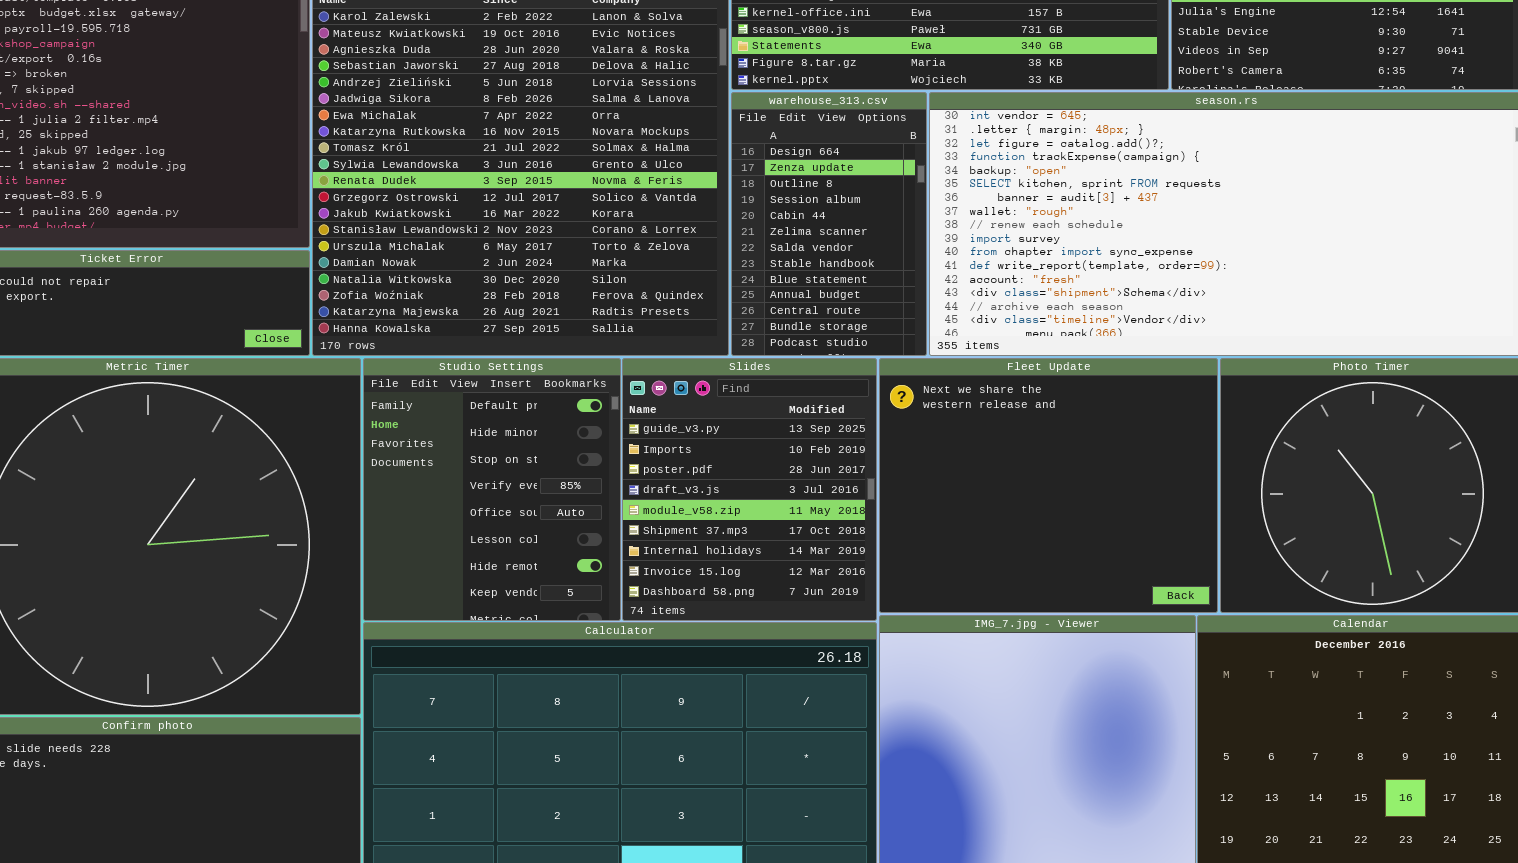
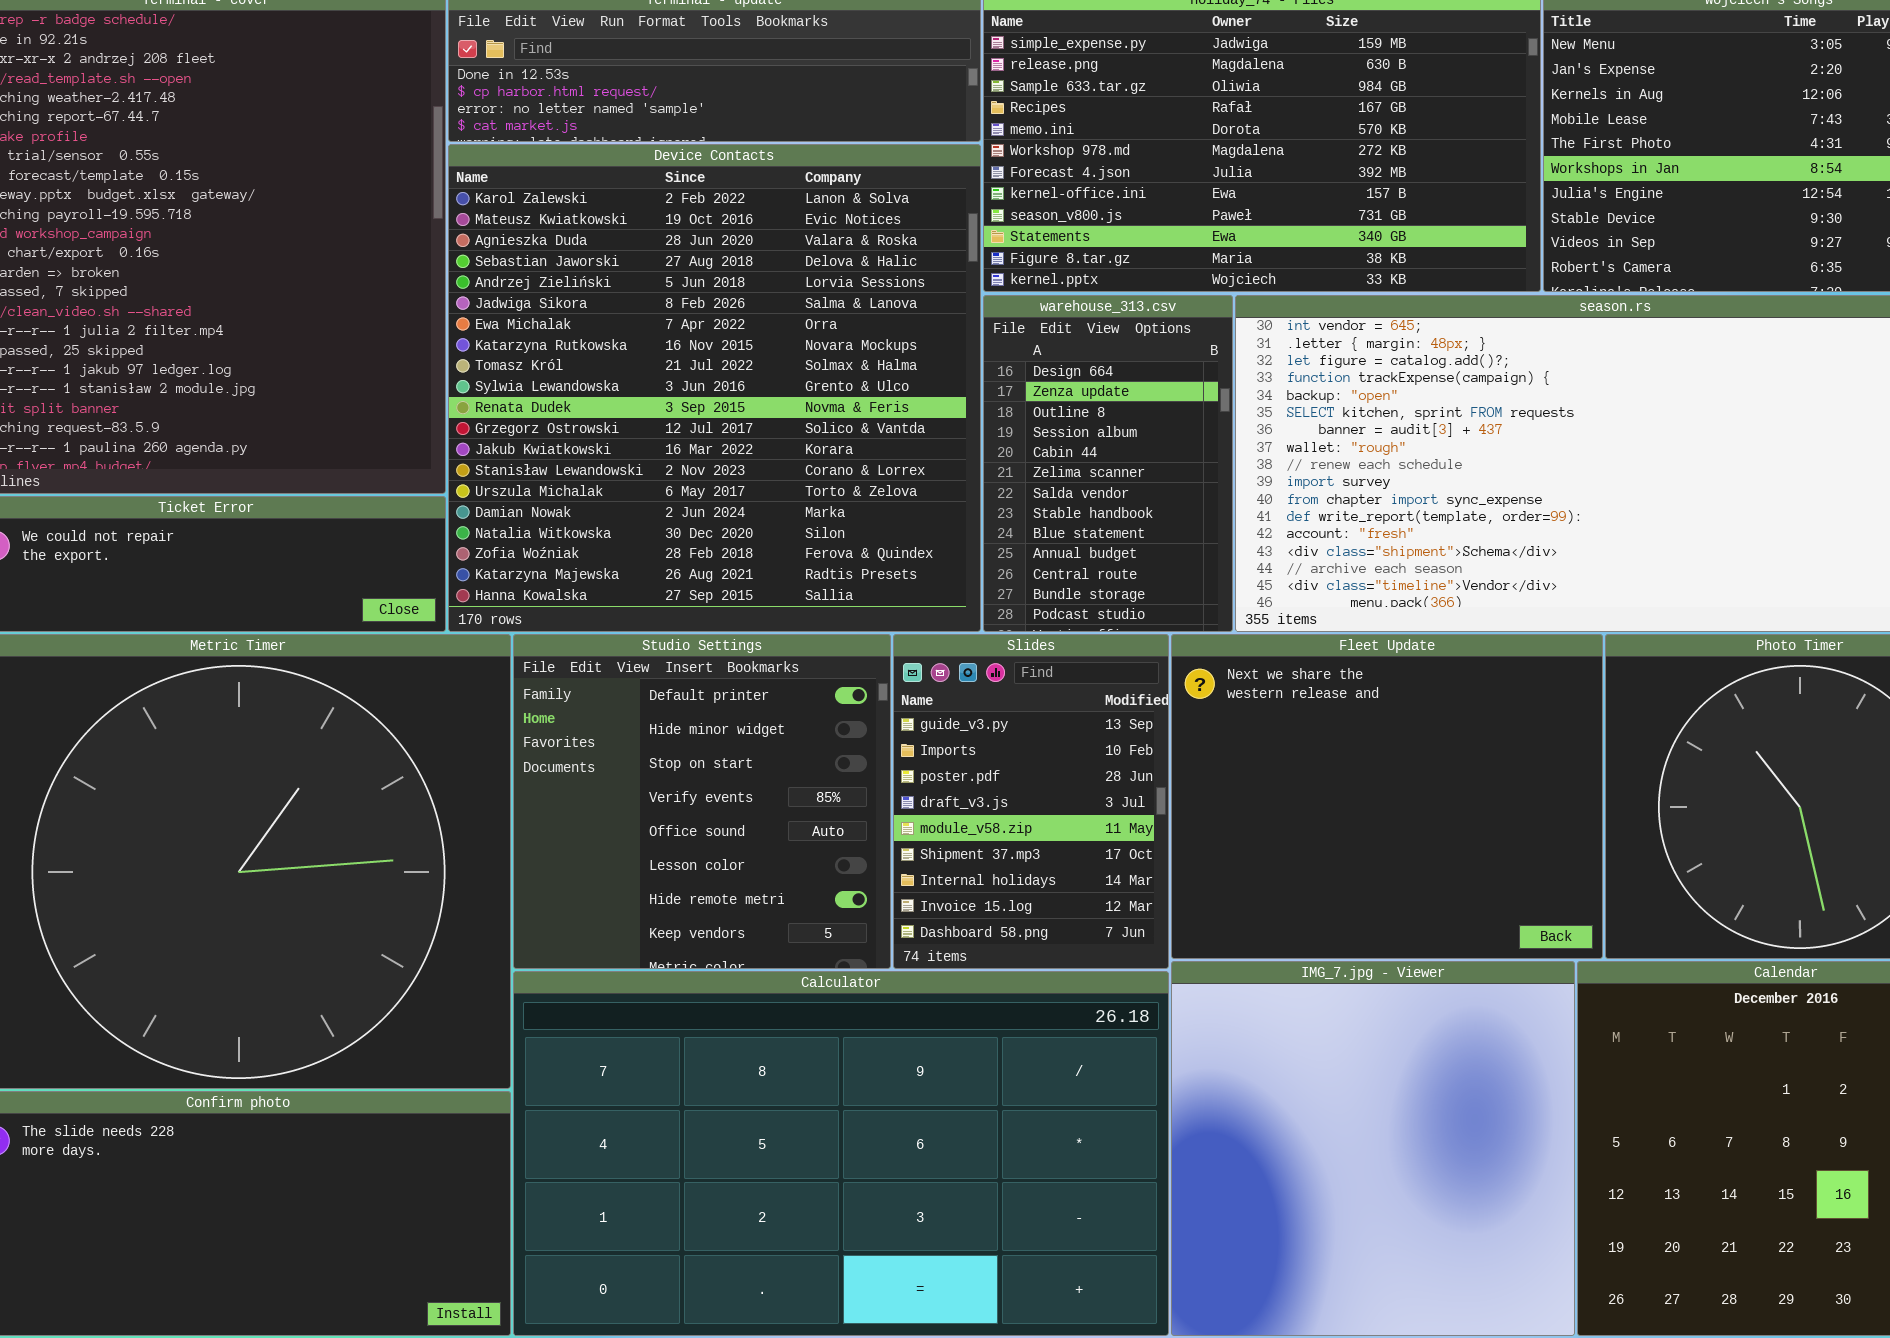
Studio Settings: [363,358,621,621] -> [513,634,891,969], resized
Slides: [622,358,877,621] -> [893,634,1169,969], resized

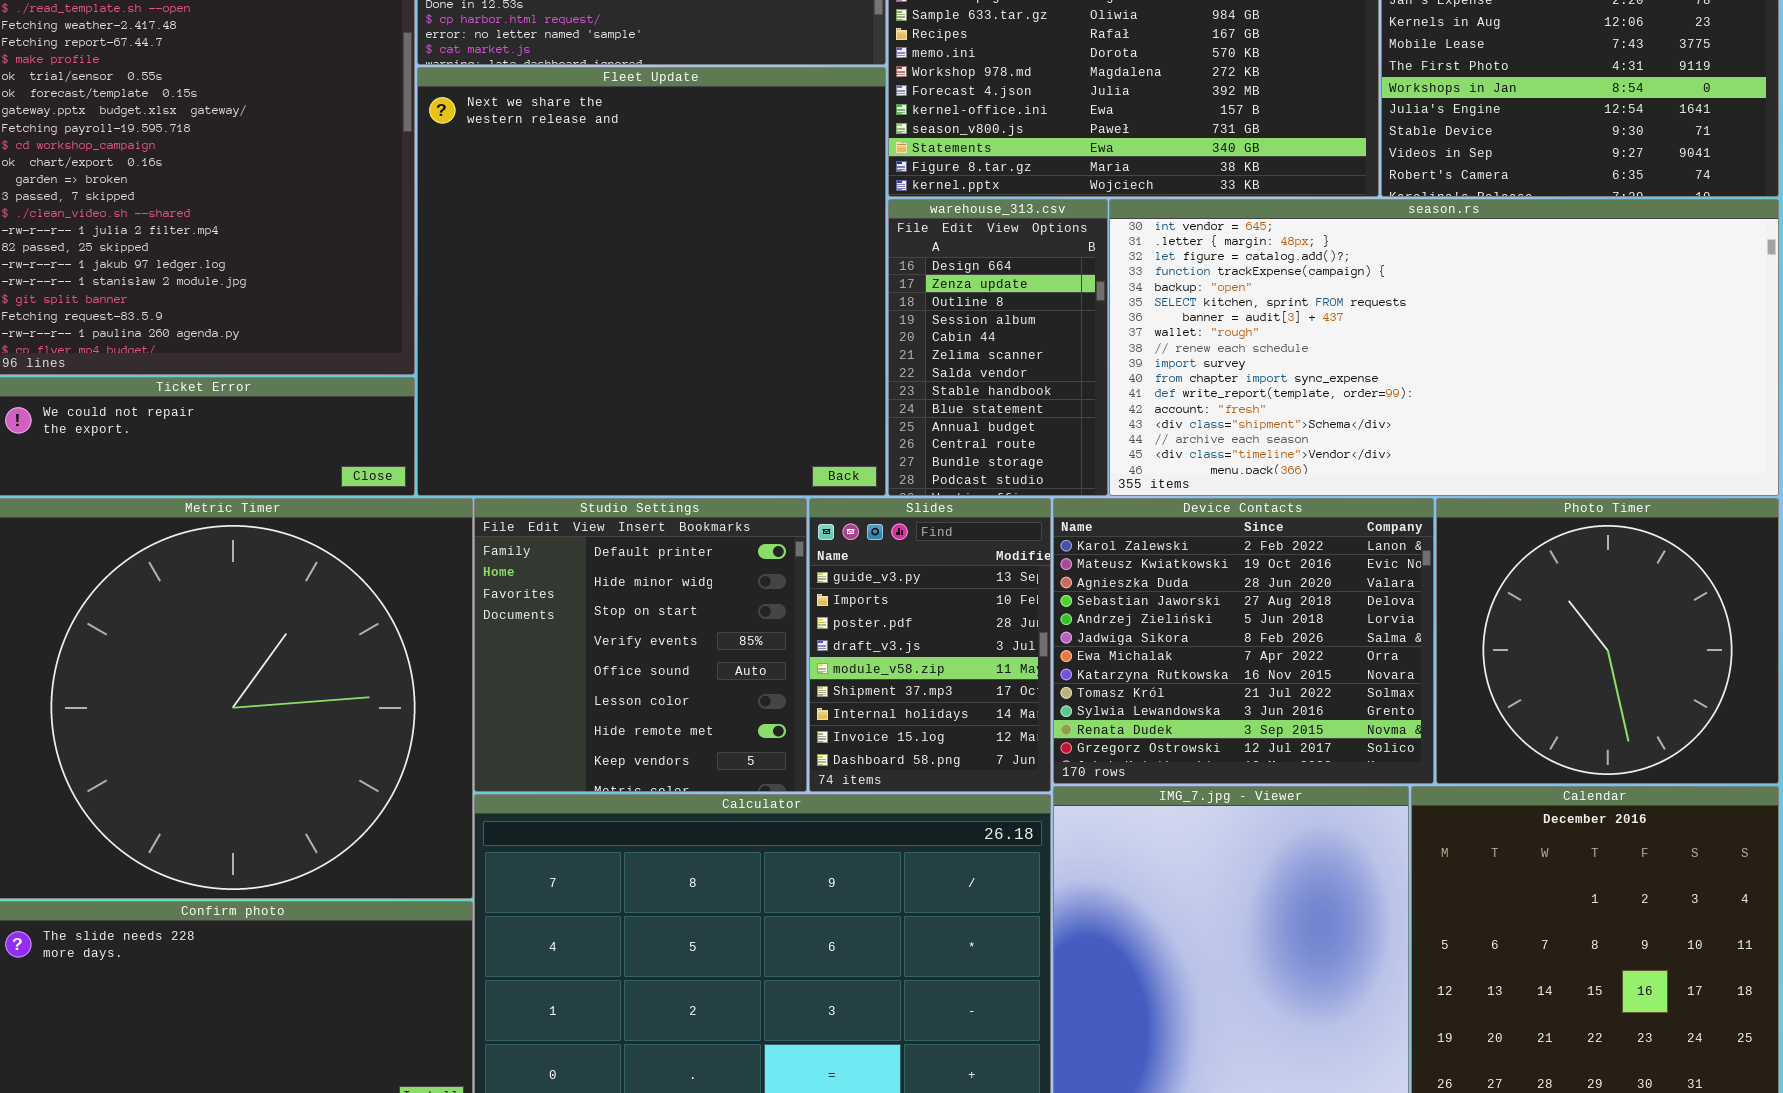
Device Contacts: [448,144,981,632] -> [1053,498,1434,784], moved, resized
Fleet Update: [1171,634,1603,959] -> [417,67,886,496], moved, resized

